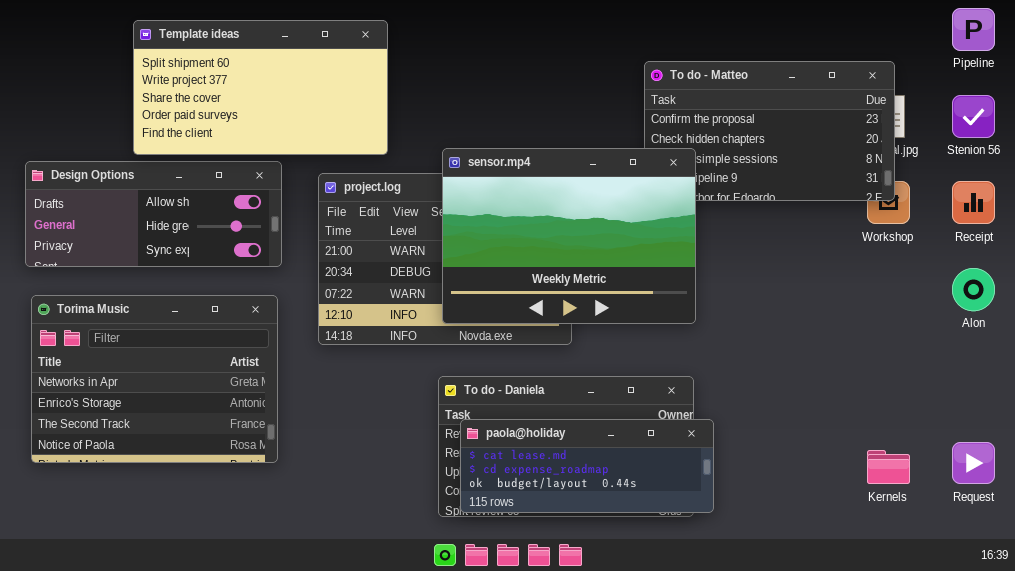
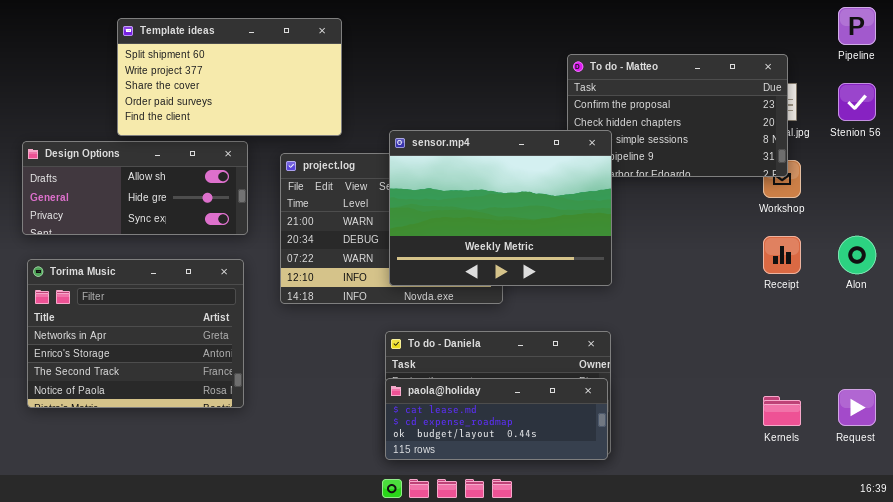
Receipt: [952,181,995,224] -> [763,236,801,274], moved
paola@holiday: [460,419,714,513] -> [385,378,608,460], moved

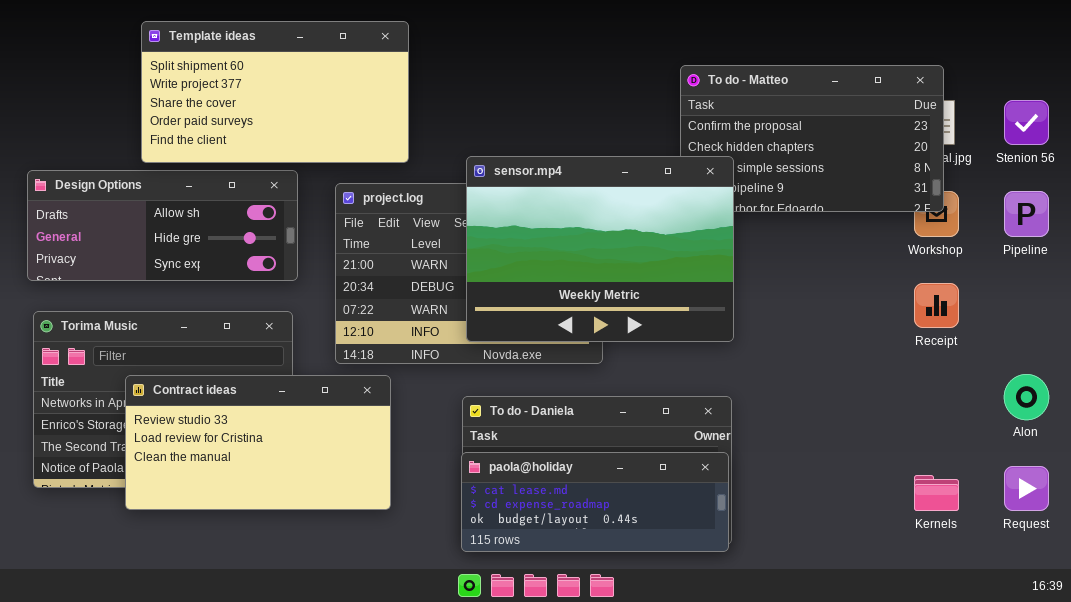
Pipeline: [838,7,876,45] -> [1004,191,1049,237], moved
Alon: [838,236,876,274] -> [1004,374,1049,420], moved
Contract ideas: none -> [125,375,391,510], opened

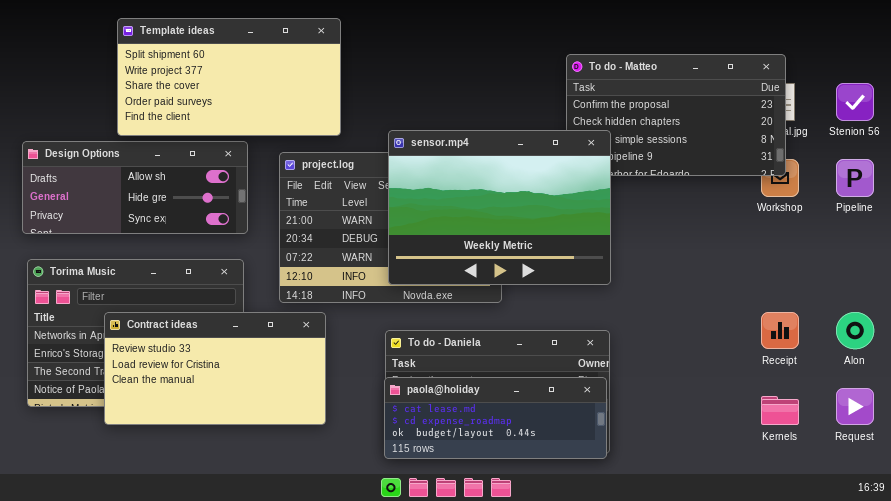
Receipt: [914,283,959,328] -> [761,312,799,349], moved

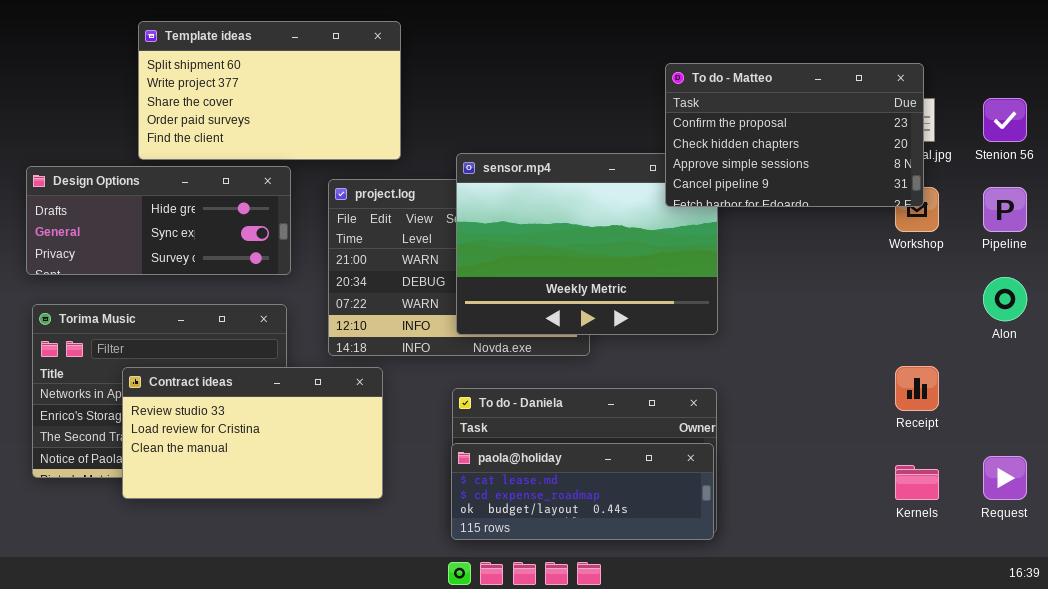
To do - Matteo: [566,54,786,176] -> [665,63,924,207], raised
Design Options: [22,141,248,234] -> [26,166,291,275], scrolled down 1 row
Alon: [836,312,874,349] -> [983,277,1027,321], moved

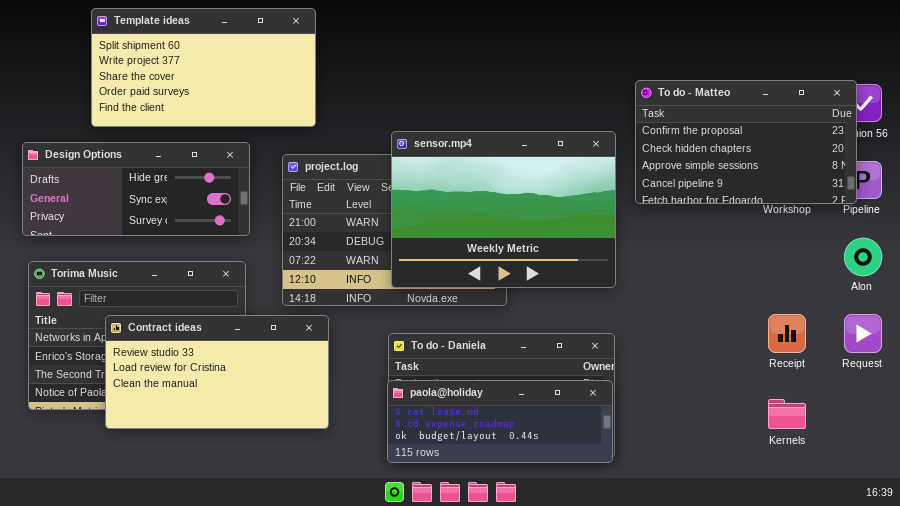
Template ideas: [138,21,401,160] -> [91,8,316,127], moved
To do - Matteo: [665,63,924,207] -> [635,80,857,204], moved
Request: [983,456,1027,500] -> [844,314,882,353], moved

